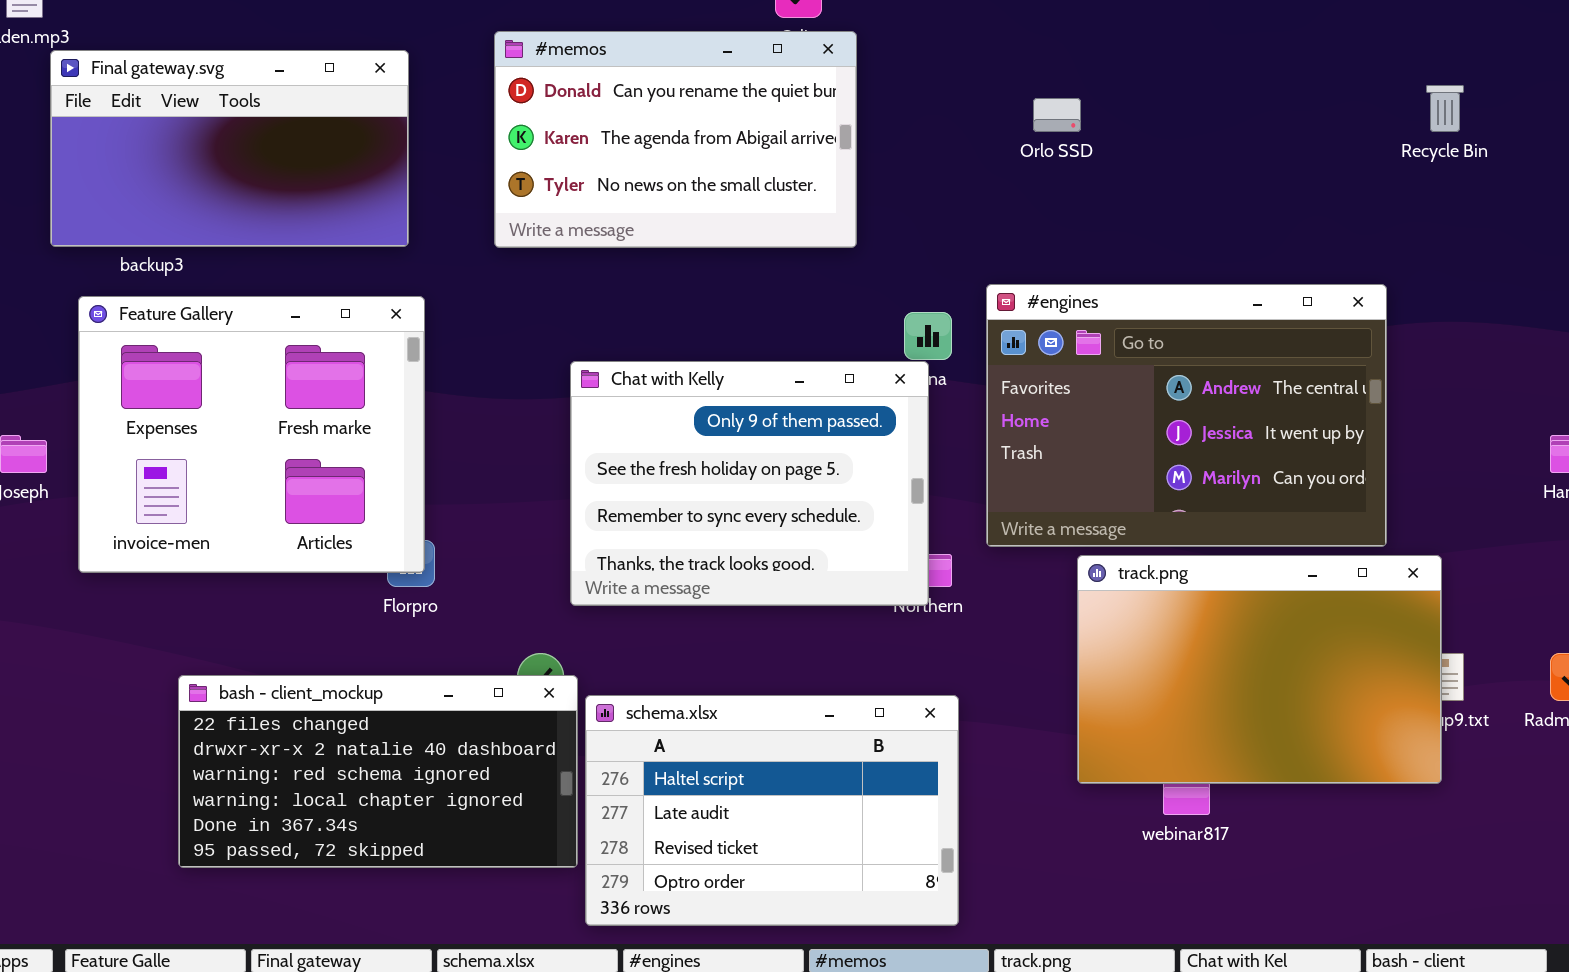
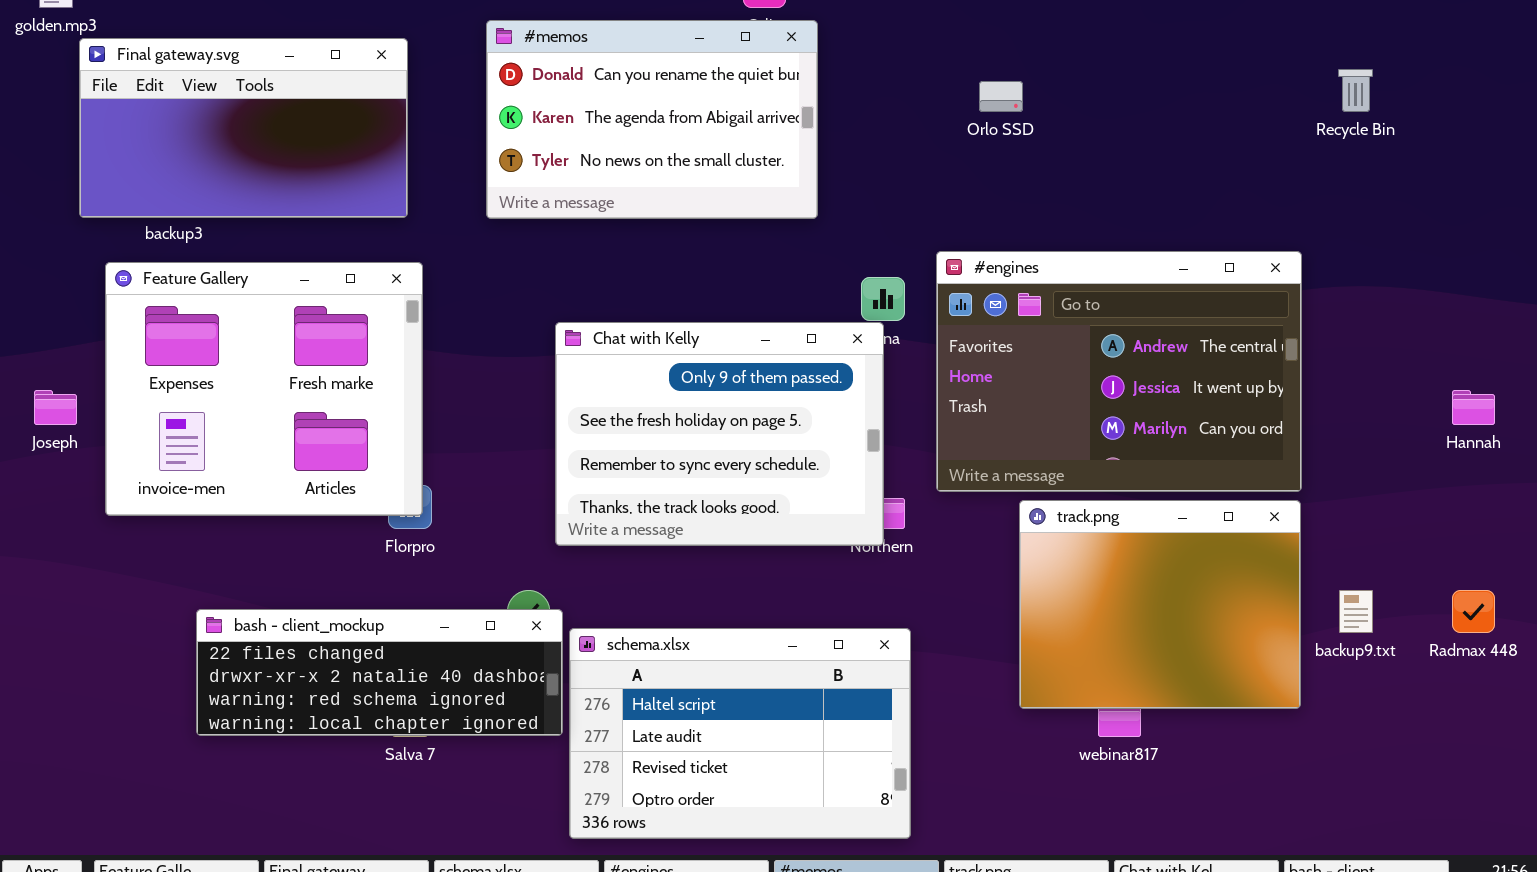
track.png: [1077,555,1442,784] -> [1019,500,1301,709], resized
bash - client_mockup: [178,675,578,868] -> [196,609,563,736], resized

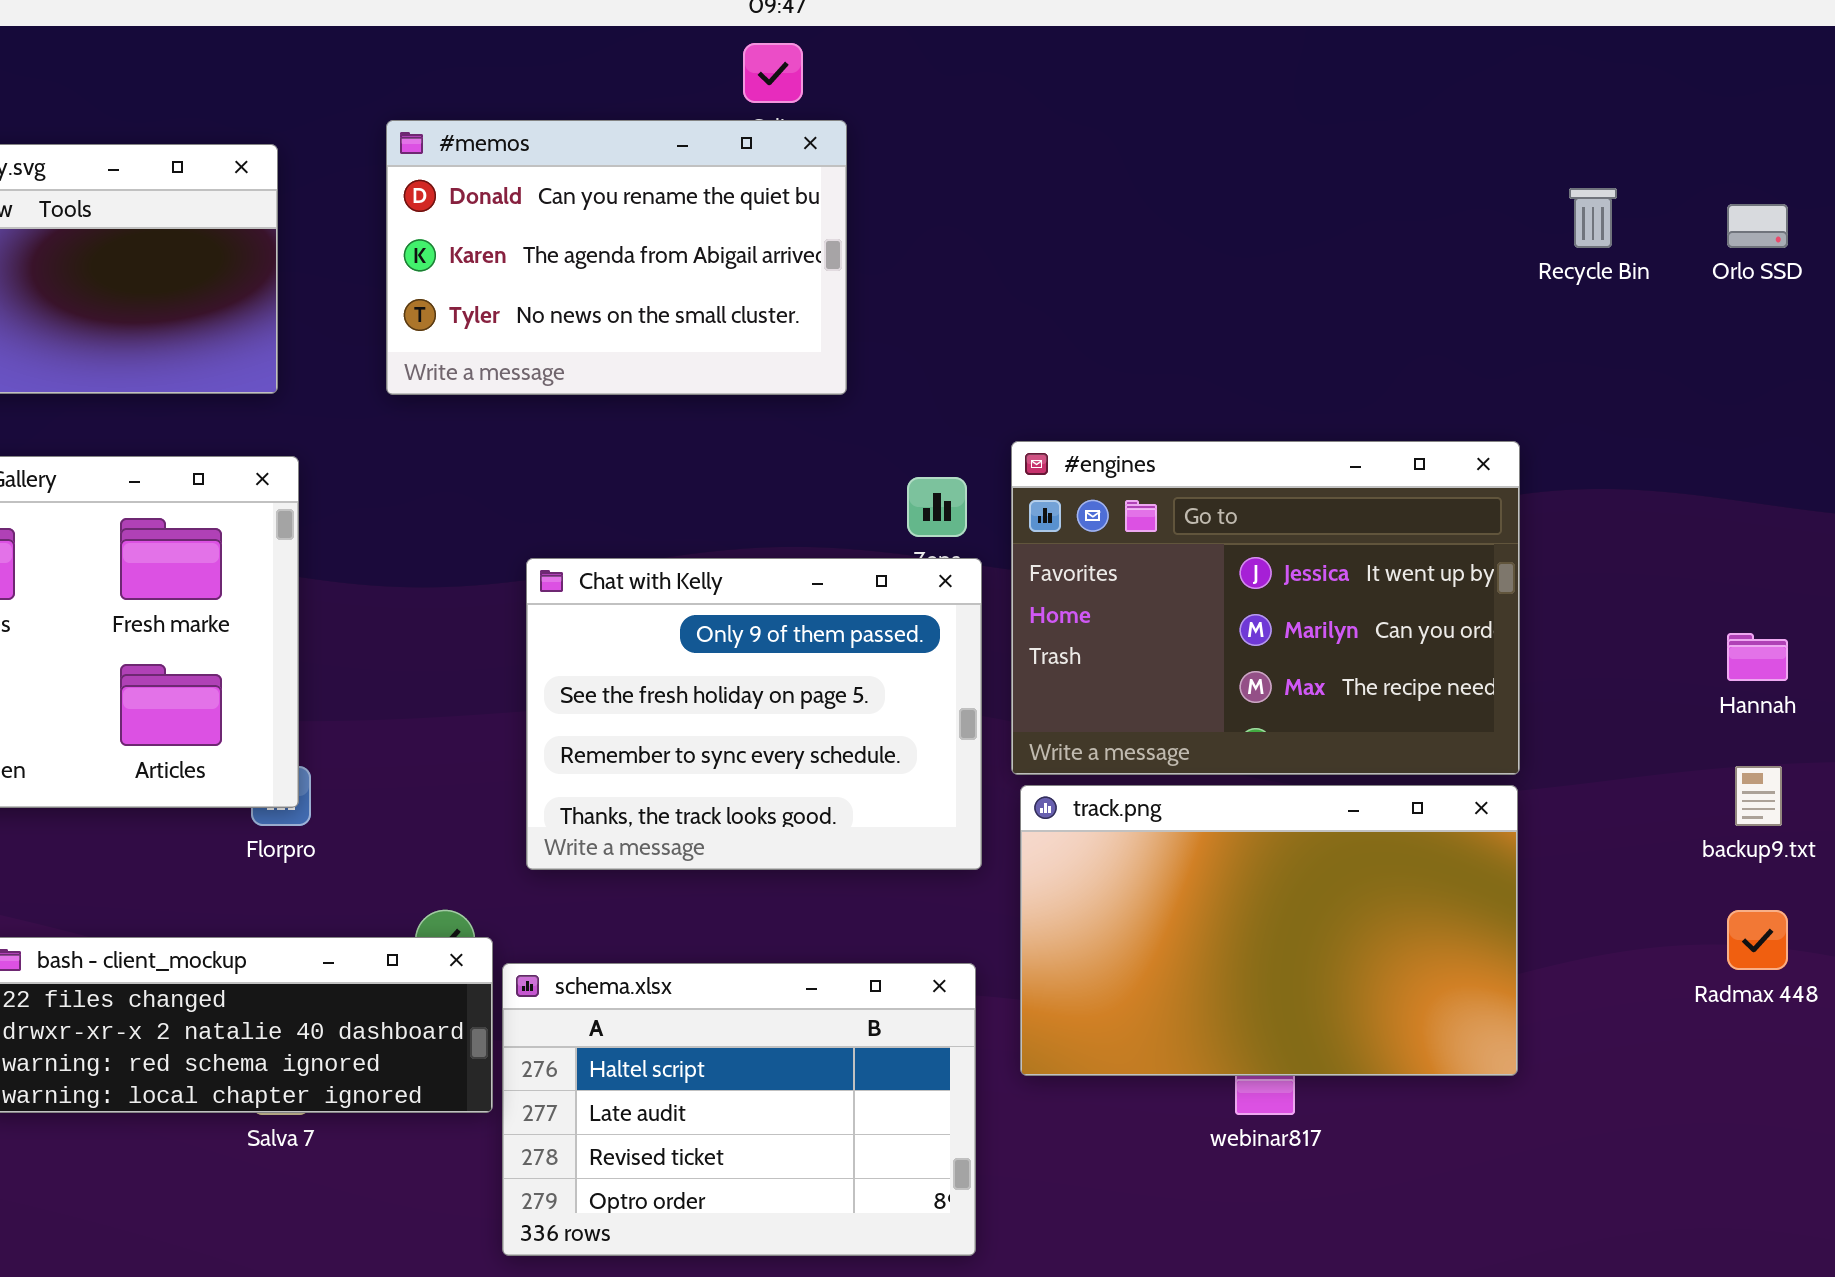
Orlo SSD: [979,81,1023,112] -> [1727,204,1788,248], moved
#engines: [936,251,1302,492] -> [1011,441,1520,775], scrolled down 1 row
Chat with Kelly: [555,322,884,546] -> [526,558,982,870], moved
track.png: [1019,500,1301,709] -> [1020,785,1518,1076], resized
backup9.txt: [1339,590,1373,633] -> [1735,766,1782,826], moved

